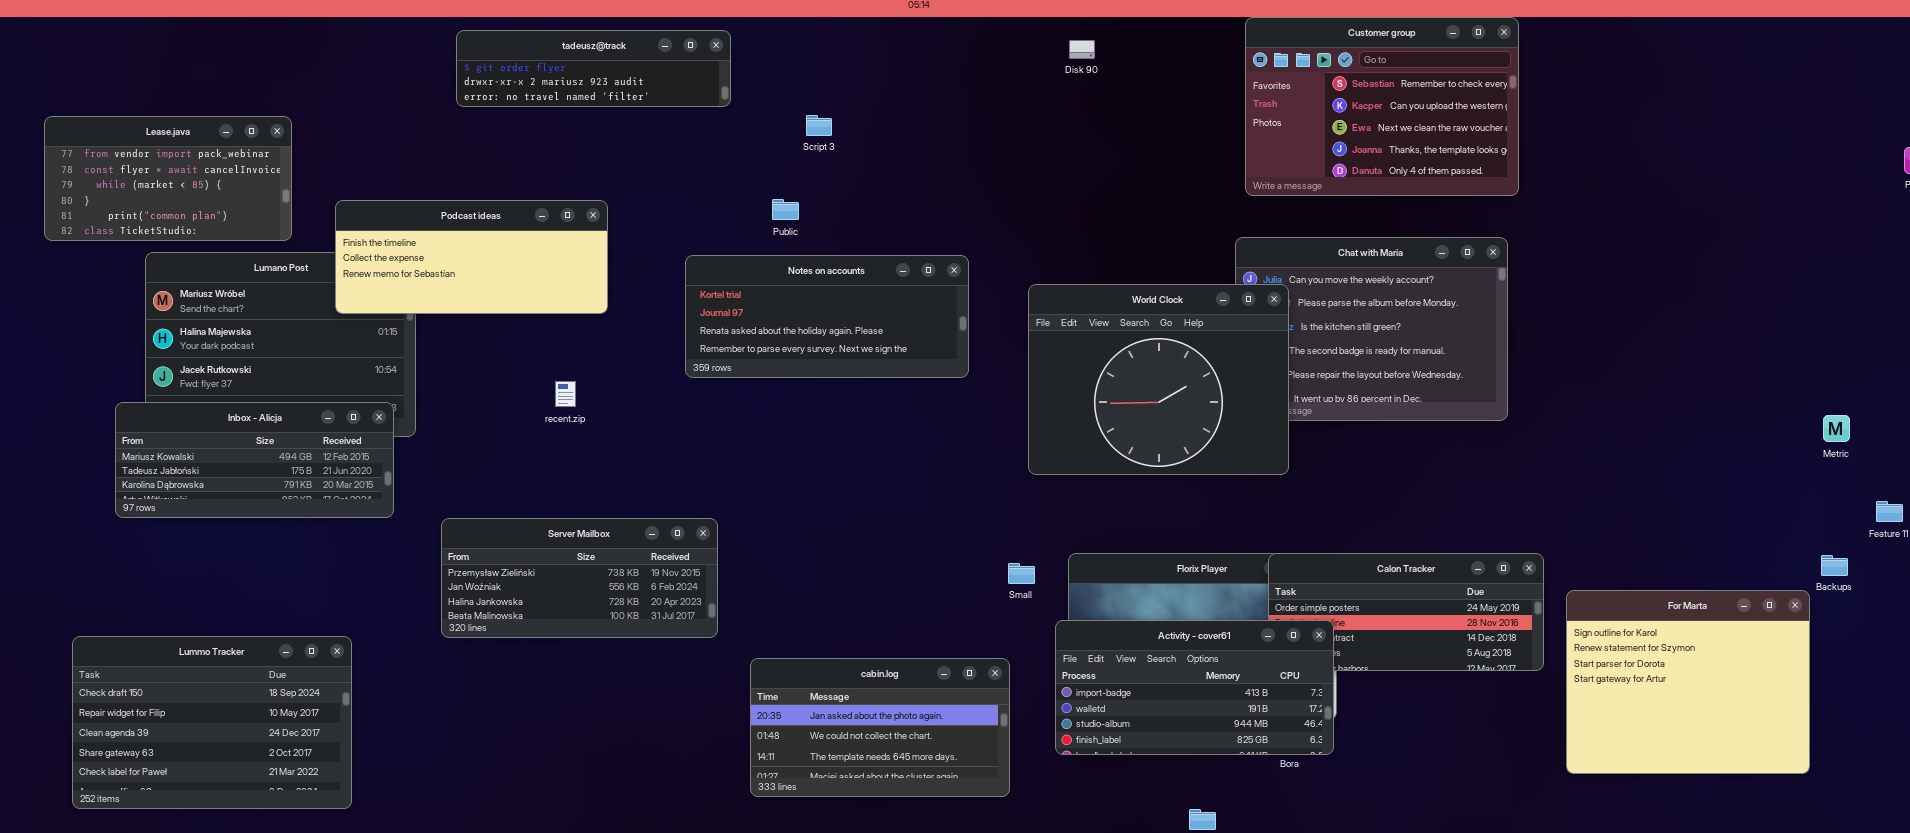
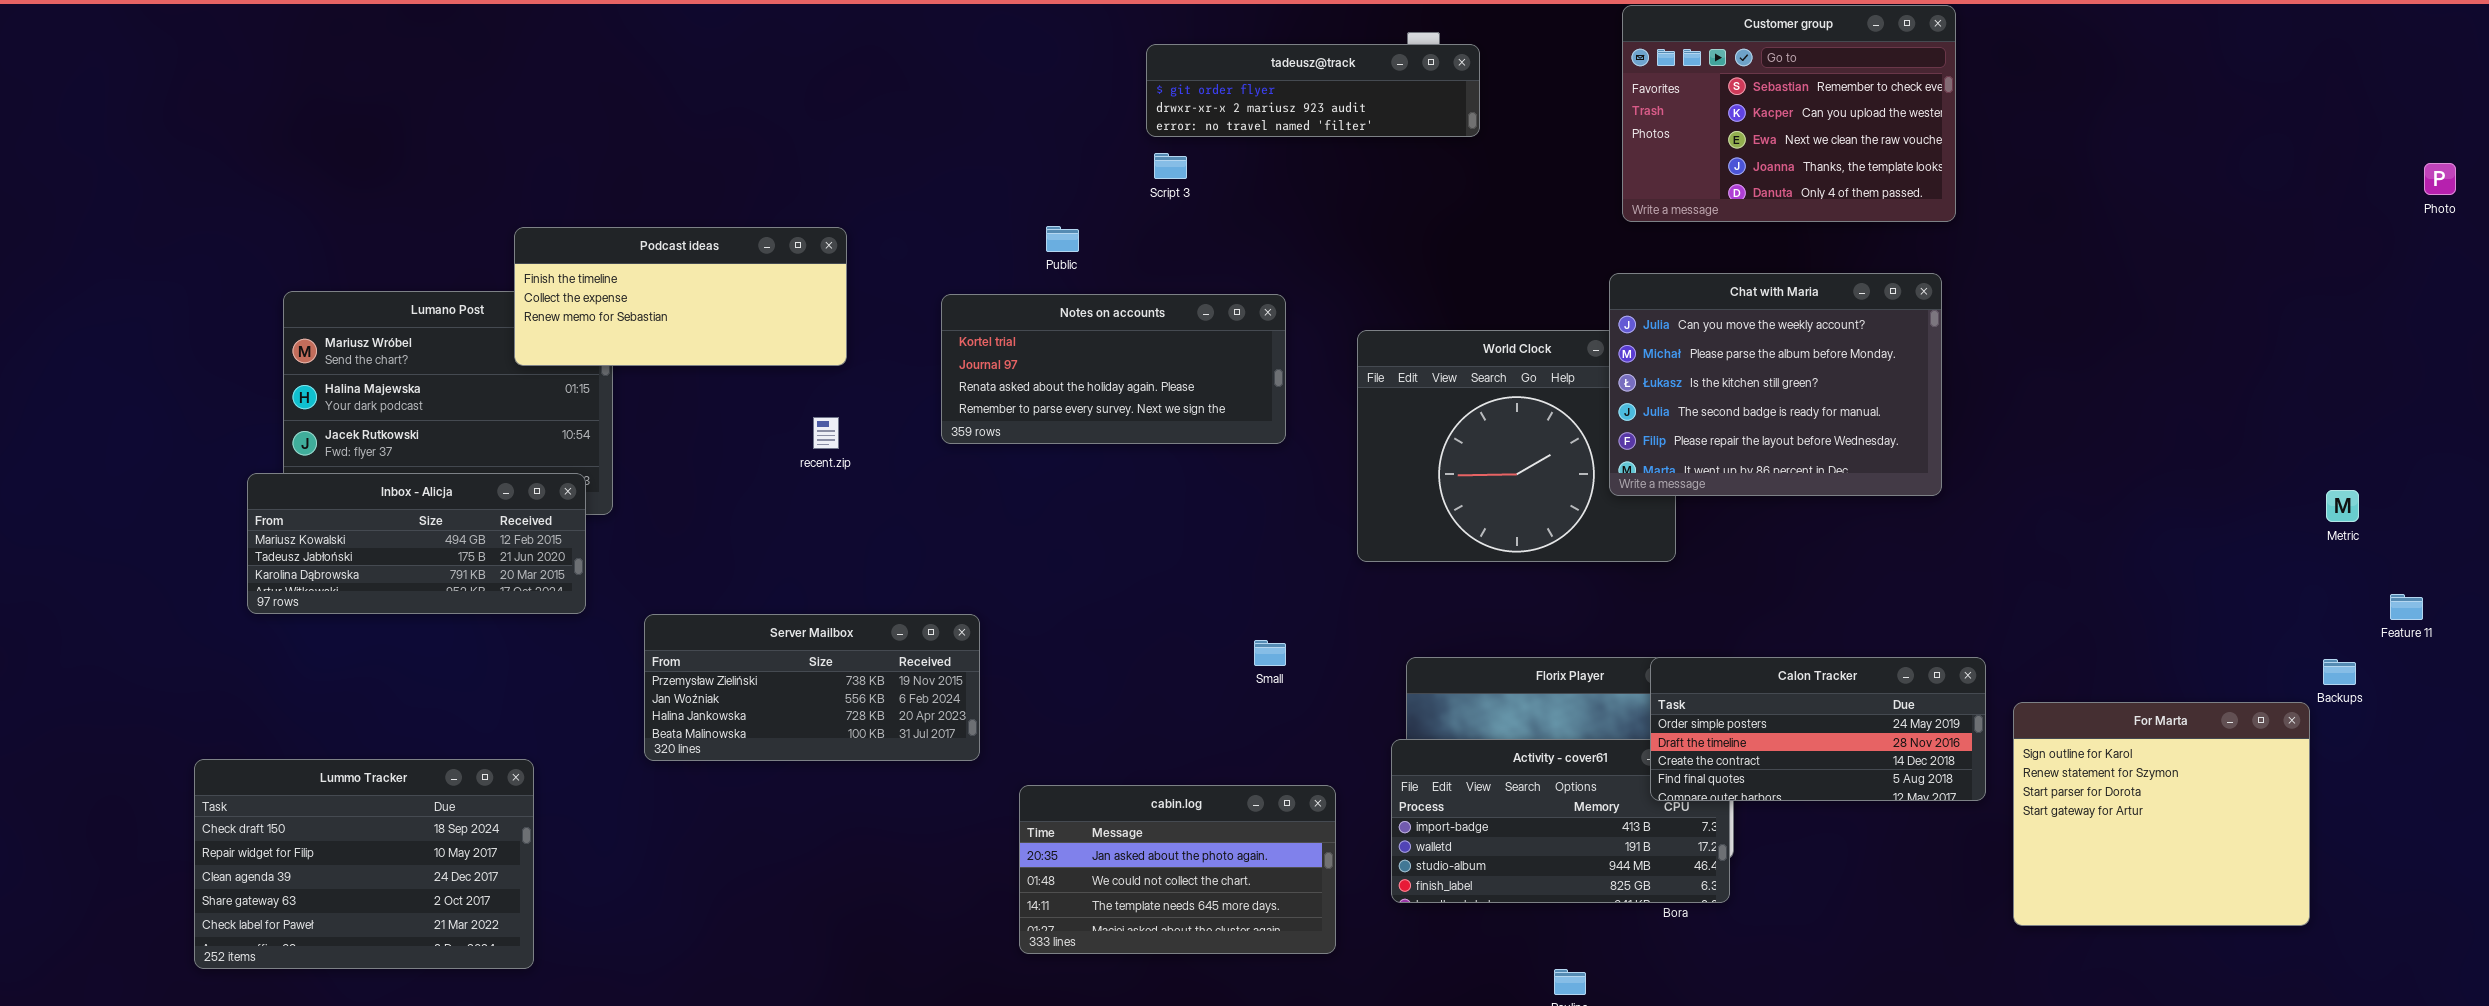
tadeusz@track: [456,30,731,107] -> [1146,44,1480,137], moved
Script 3: [806,115,832,136] -> [1154,153,1187,179], moved
Lease.java: [44,116,292,241] -> none, closed
Chat with Maria: [1235,237,1508,421] -> [1609,273,1942,496], raised
recent.zip: [555,381,576,407] -> [813,417,839,449], moved
Calon Tracker: [1268,553,1544,671] -> [1650,657,1986,801], raised
Small: [1008,563,1035,584] -> [1254,640,1286,666], moved

